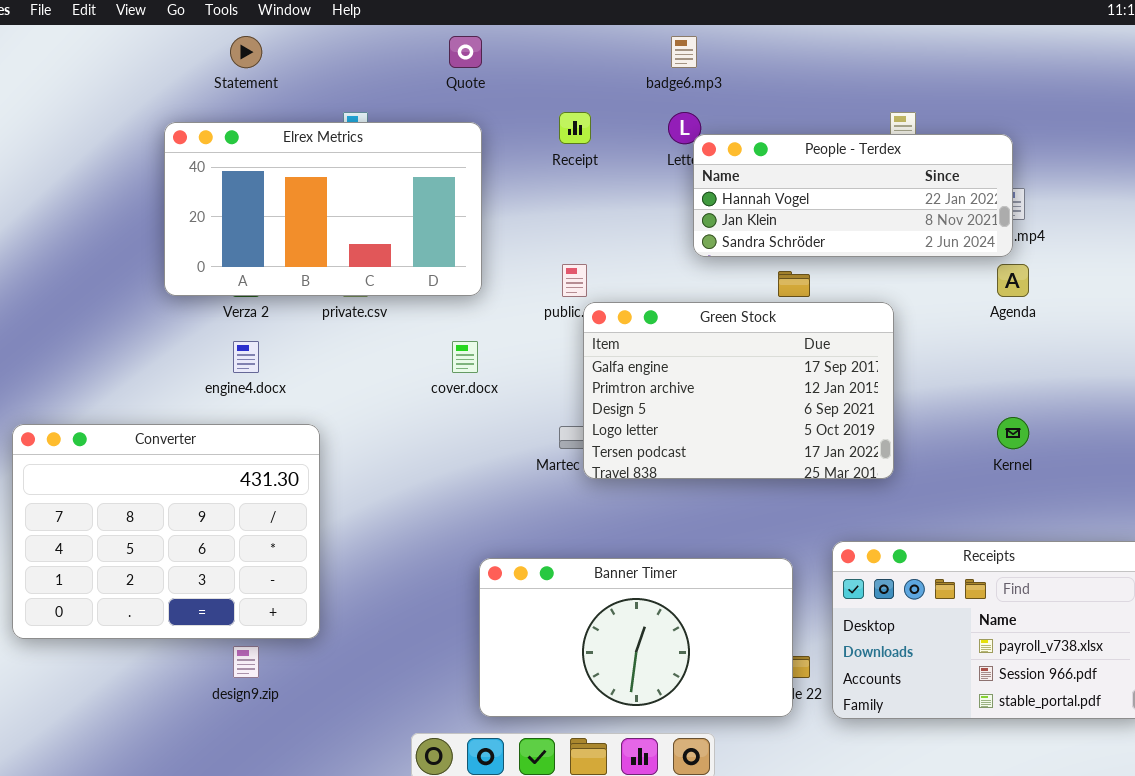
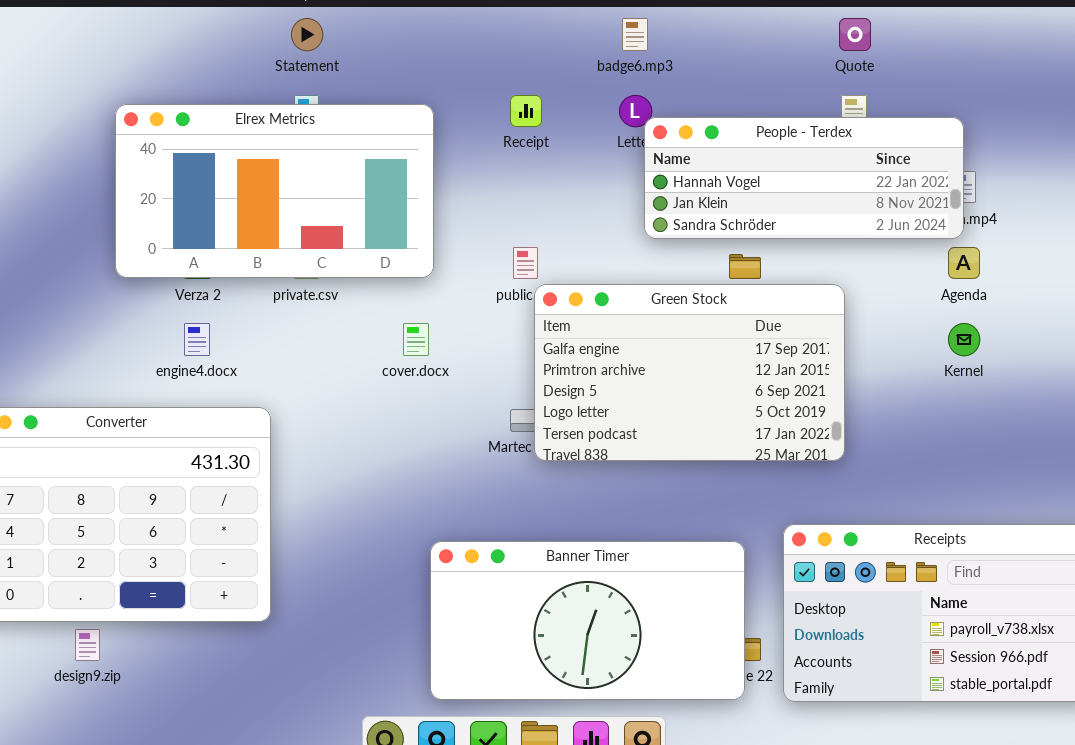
Statement: [230,36,262,68] -> [291,18,323,51], moved
Quote: [449,36,482,68] -> [839,18,871,51], moved
Kernel: [997,417,1029,449] -> [948,323,980,356], moved
design9.zip: [233,646,259,678] -> [75,629,100,661], moved

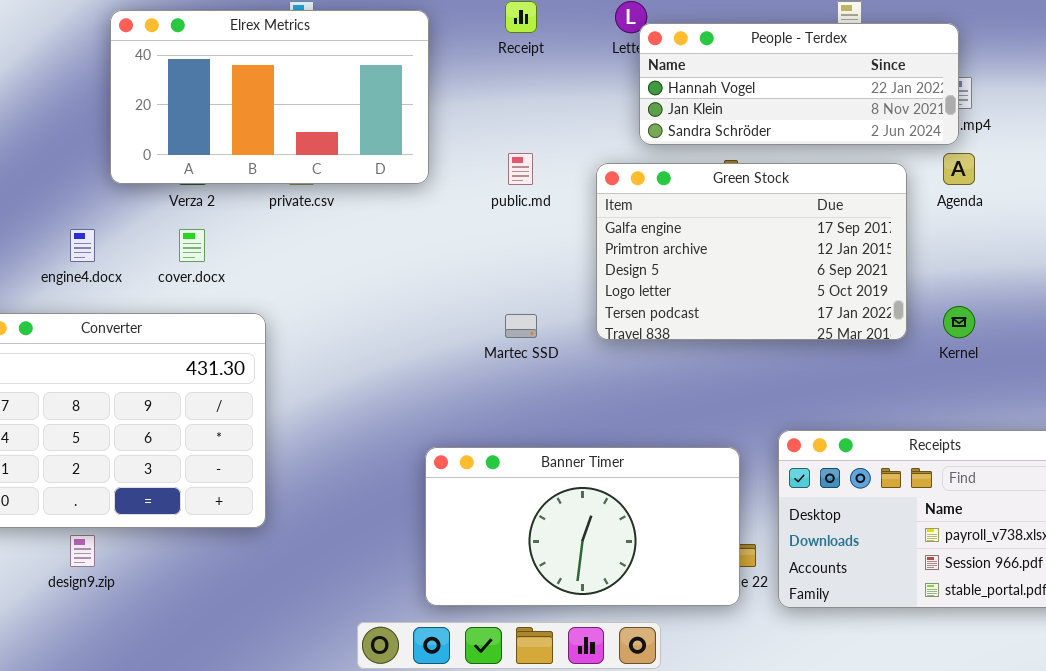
Green Stock: [534,284,845,461] -> [596,163,907,340], moved
engine4.docx: [184,323,210,356] -> [70,229,95,262], moved
cover.docx: [403,323,429,356] -> [179,229,205,262], moved
Kernel: [948,323,980,356] -> [943,306,975,338], moved

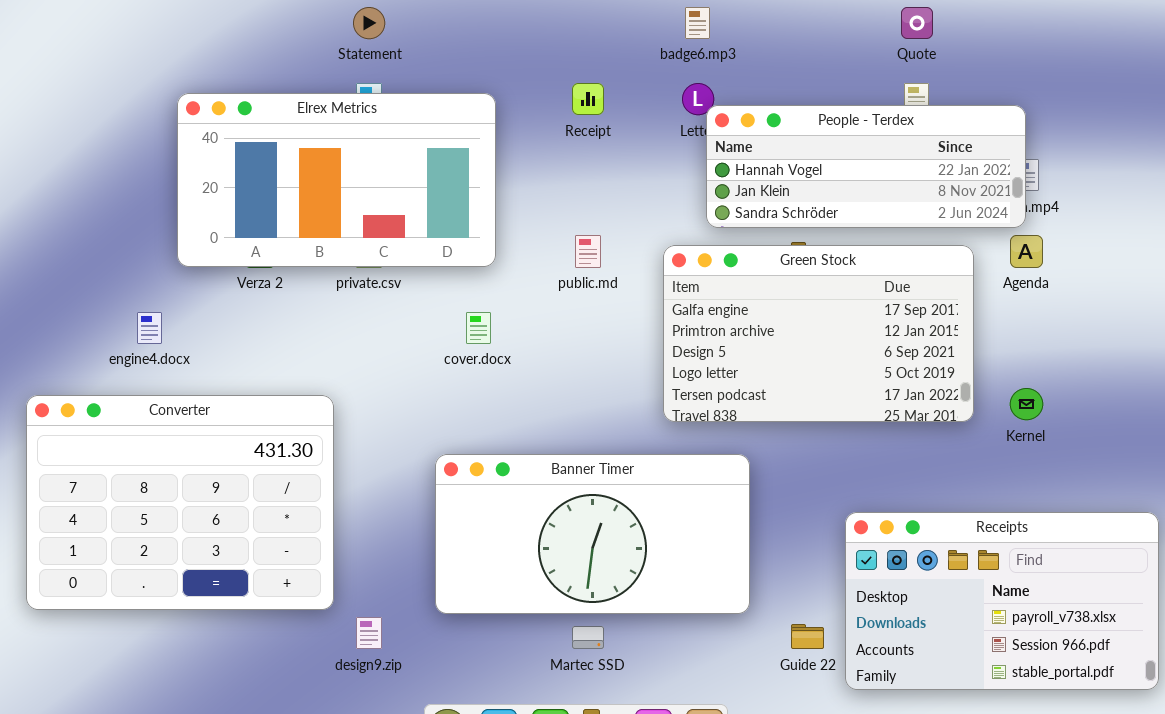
cover.docx: [179,229,205,262] -> [466,312,491,344], moved
Martec SSD: [505,314,537,338] -> [572,626,604,649], moved
Banner Timer: [425,447,740,606] -> [435,454,750,614], moved
design9.zip: [70,535,95,567] -> [356,617,382,649], moved

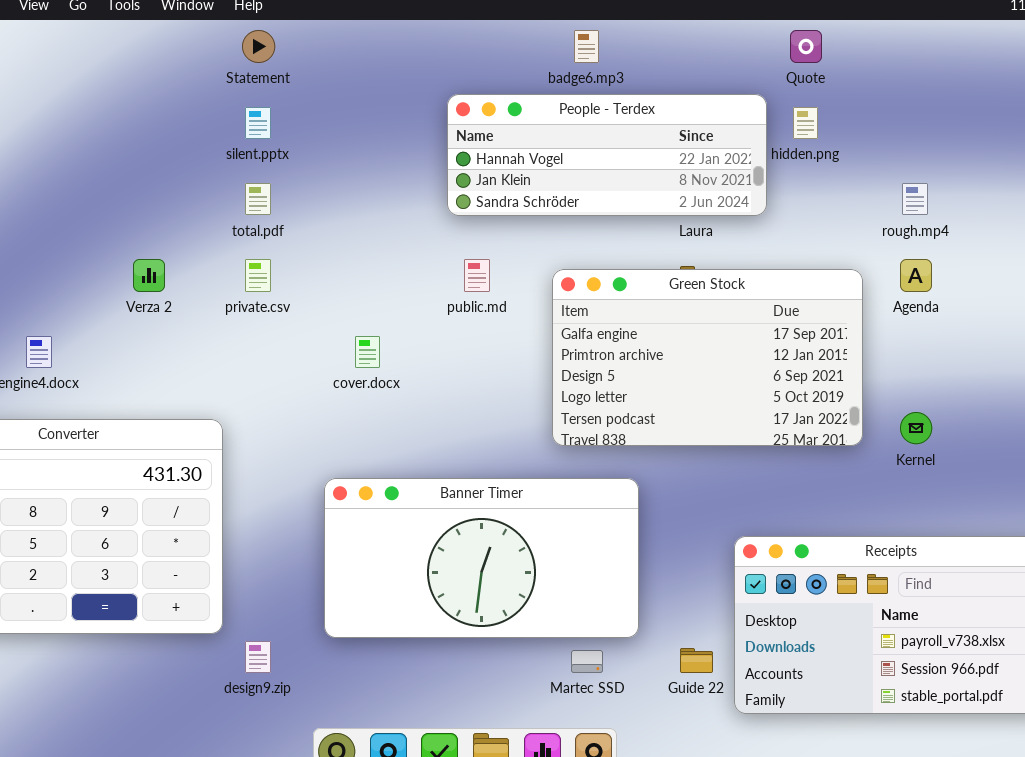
Elrex Metrics: [177,93,496,267] -> none, closed
People - Terdex: [706,105,1026,228] -> [447,94,767,216], moved
Martec SSD: [572,626,604,649] -> [571,650,603,673], moved

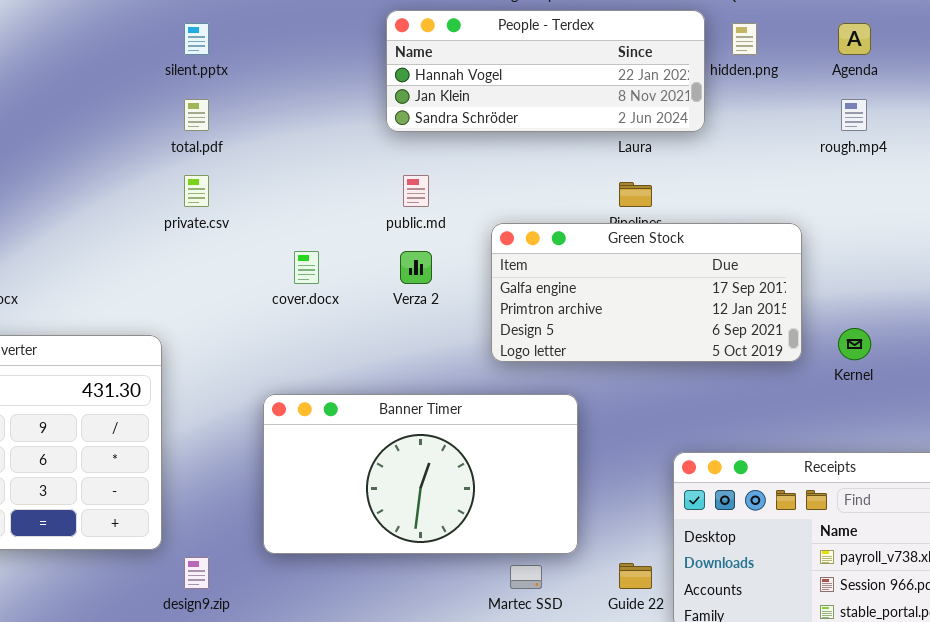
Verza 2: [133,259,165,292] -> [400,251,432,284], moved
Agenda: [900,259,932,292] -> [838,23,871,55], moved
Green Stock: [552,269,863,446] -> [491,223,802,362], resized

